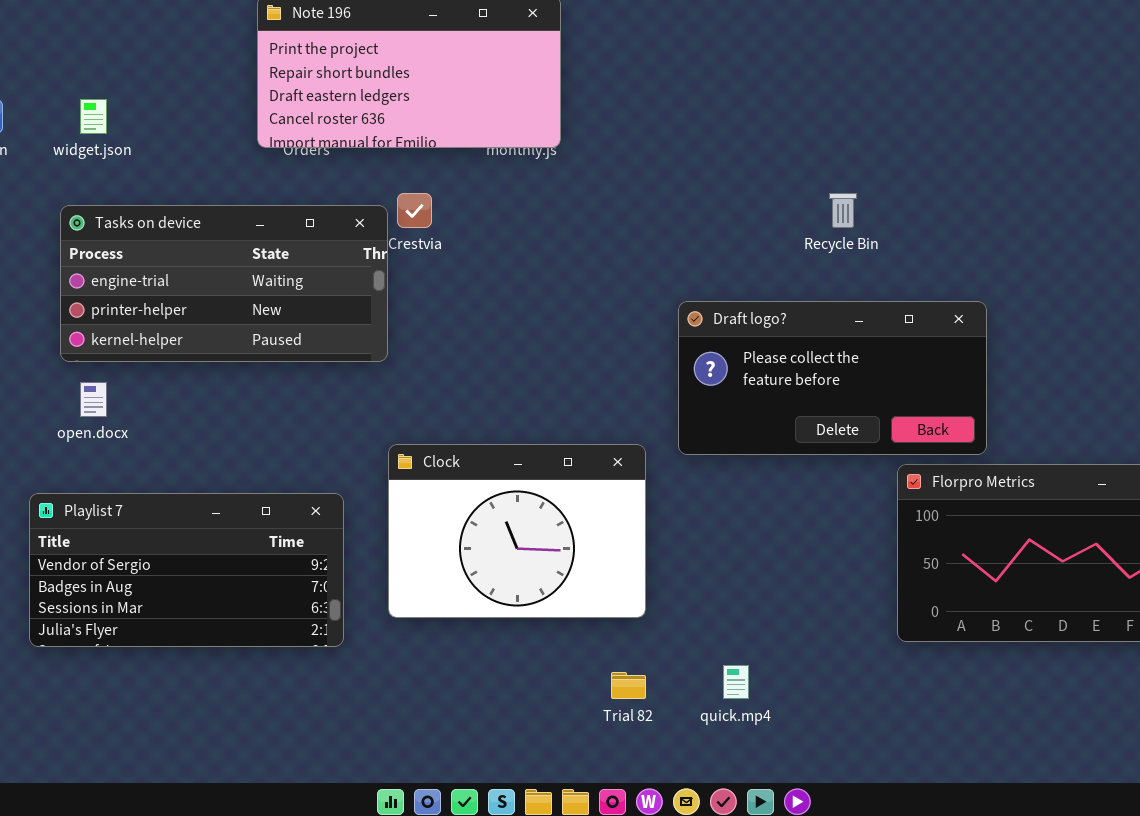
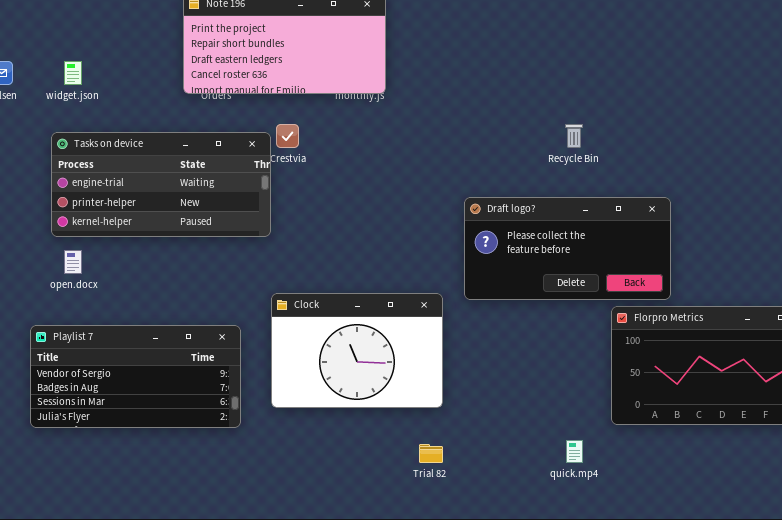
quick.mp4: [723,665,749,699] -> [566,440,583,463], moved

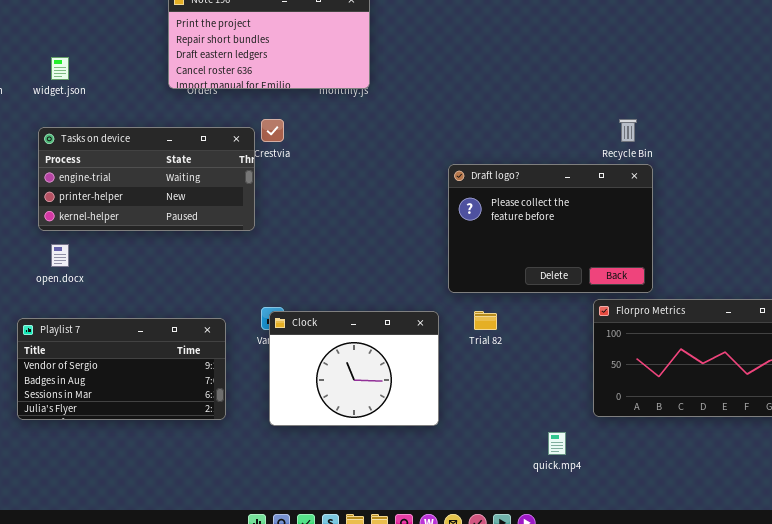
Recycle Bin: [565,124,583,148] -> [619,119,637,142], moved
Draft logo?: [464,197,671,300] -> [448,164,653,293], resized
Clock: [271,293,443,408] -> [269,311,439,426], moved
Trial 82: [419,444,443,463] -> [474,311,497,330], moved

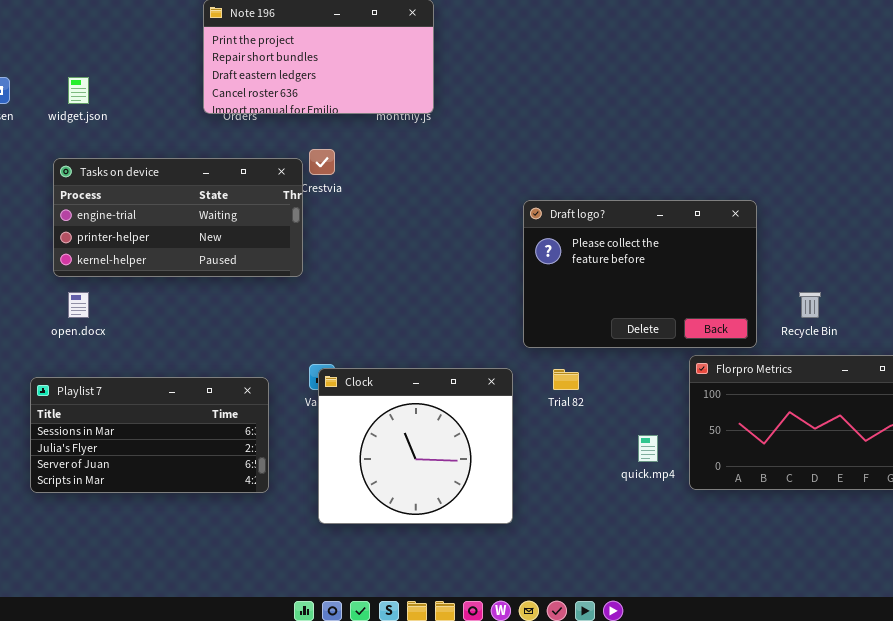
Recycle Bin: [619,119,637,142] -> [799,292,821,318], moved
Clock: [269,311,439,426] -> [318,368,513,524], resized
Playlist 7: [17,318,226,420] -> [30,377,269,493], scrolled down 2 rows
quick.mp4: [548,432,566,455] -> [638,435,658,462], moved

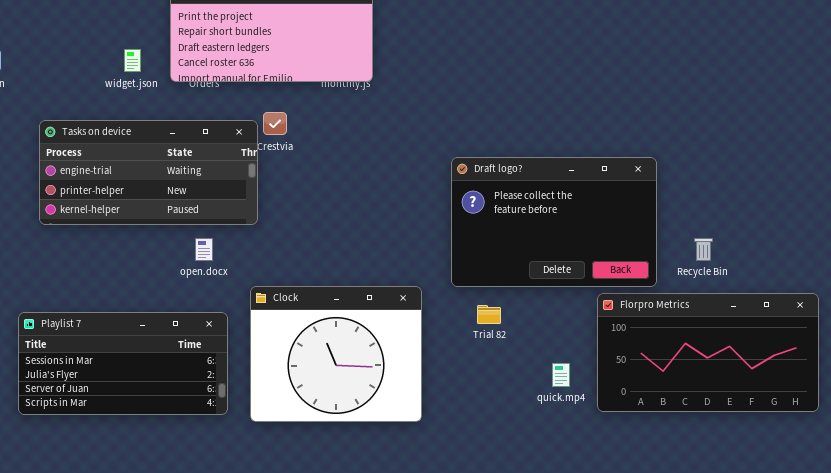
widget.json: [68,77,89,104] -> [124,49,141,72], moved
open.docx: [68,292,89,318] -> [195,238,213,261], moved
Clock: [318,368,513,524] -> [250,286,422,422], moved

